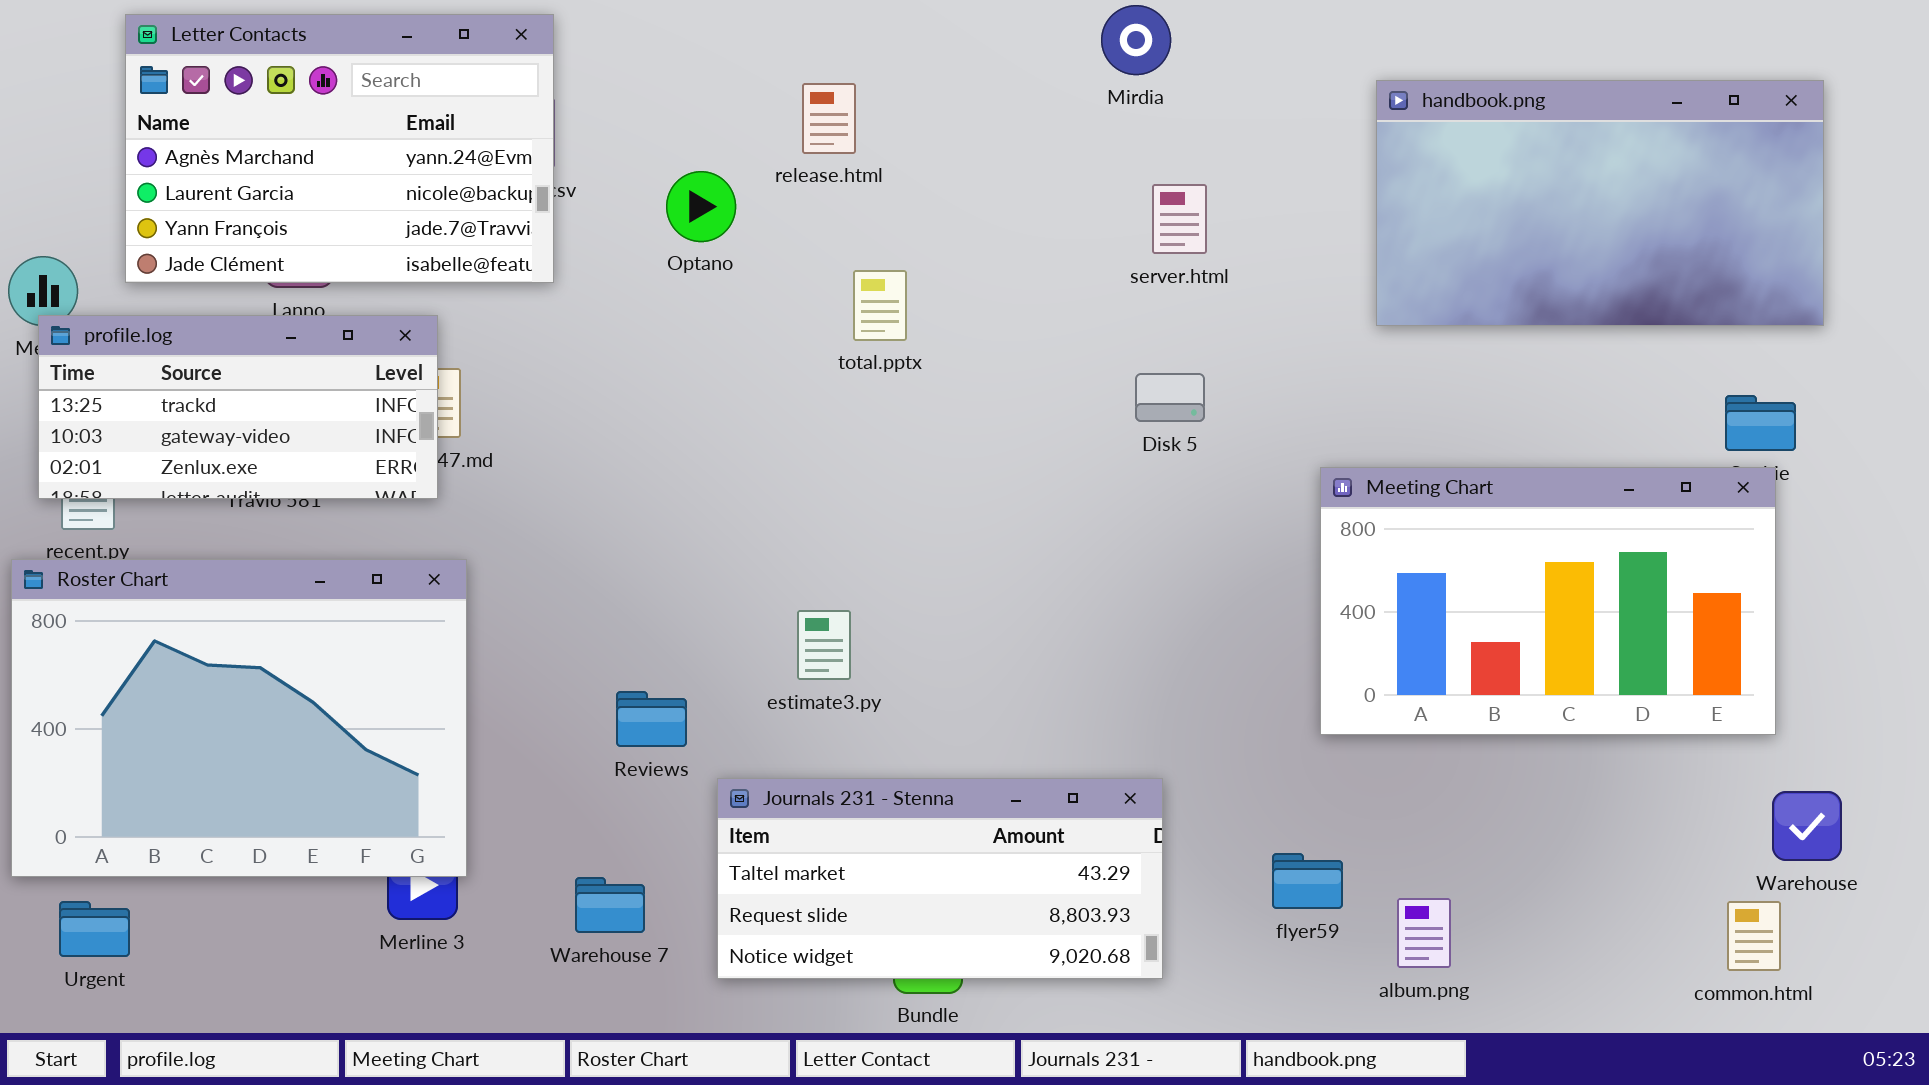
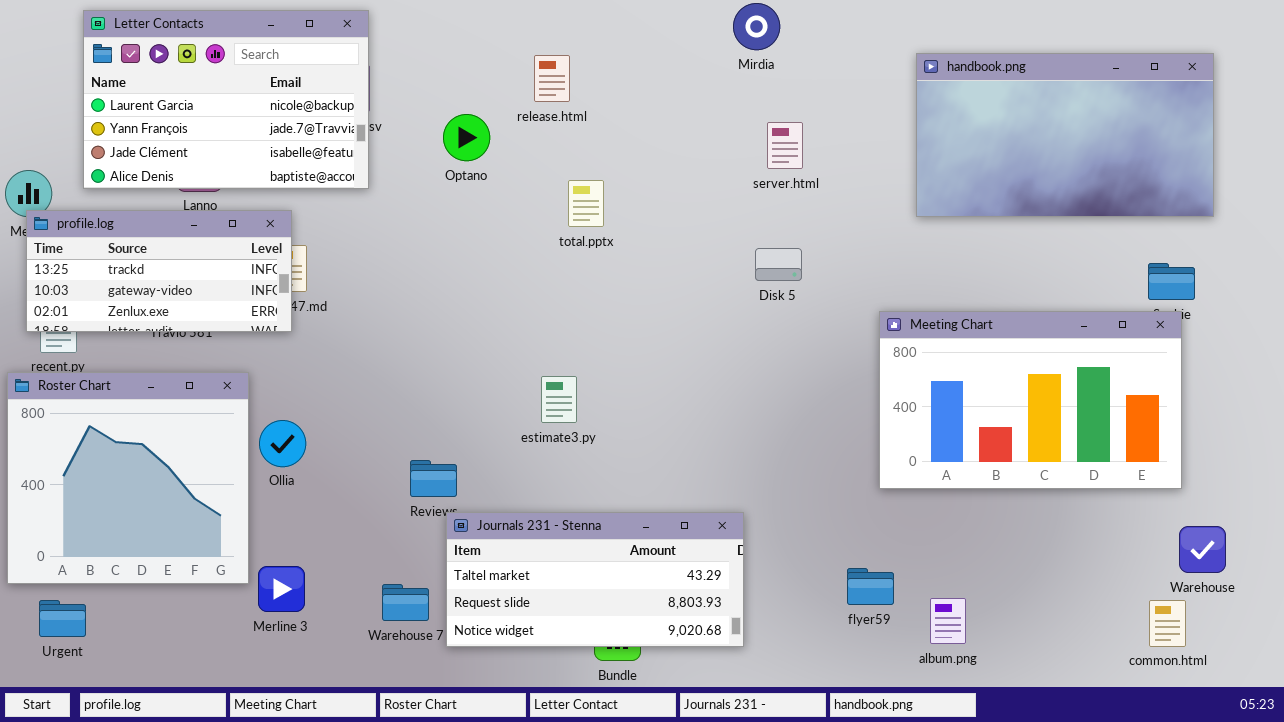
Letter Contacts: [125,14,554,283] -> [83,10,369,189], scrolled down 1 row
Roster Chart: [11,559,467,877] -> [7,372,249,584], resized
estimate3.py: [797,610,851,680] -> [541,376,577,423], moved
Journals 231 - Stenna: [717,778,1163,979] -> [446,512,744,647], moved

